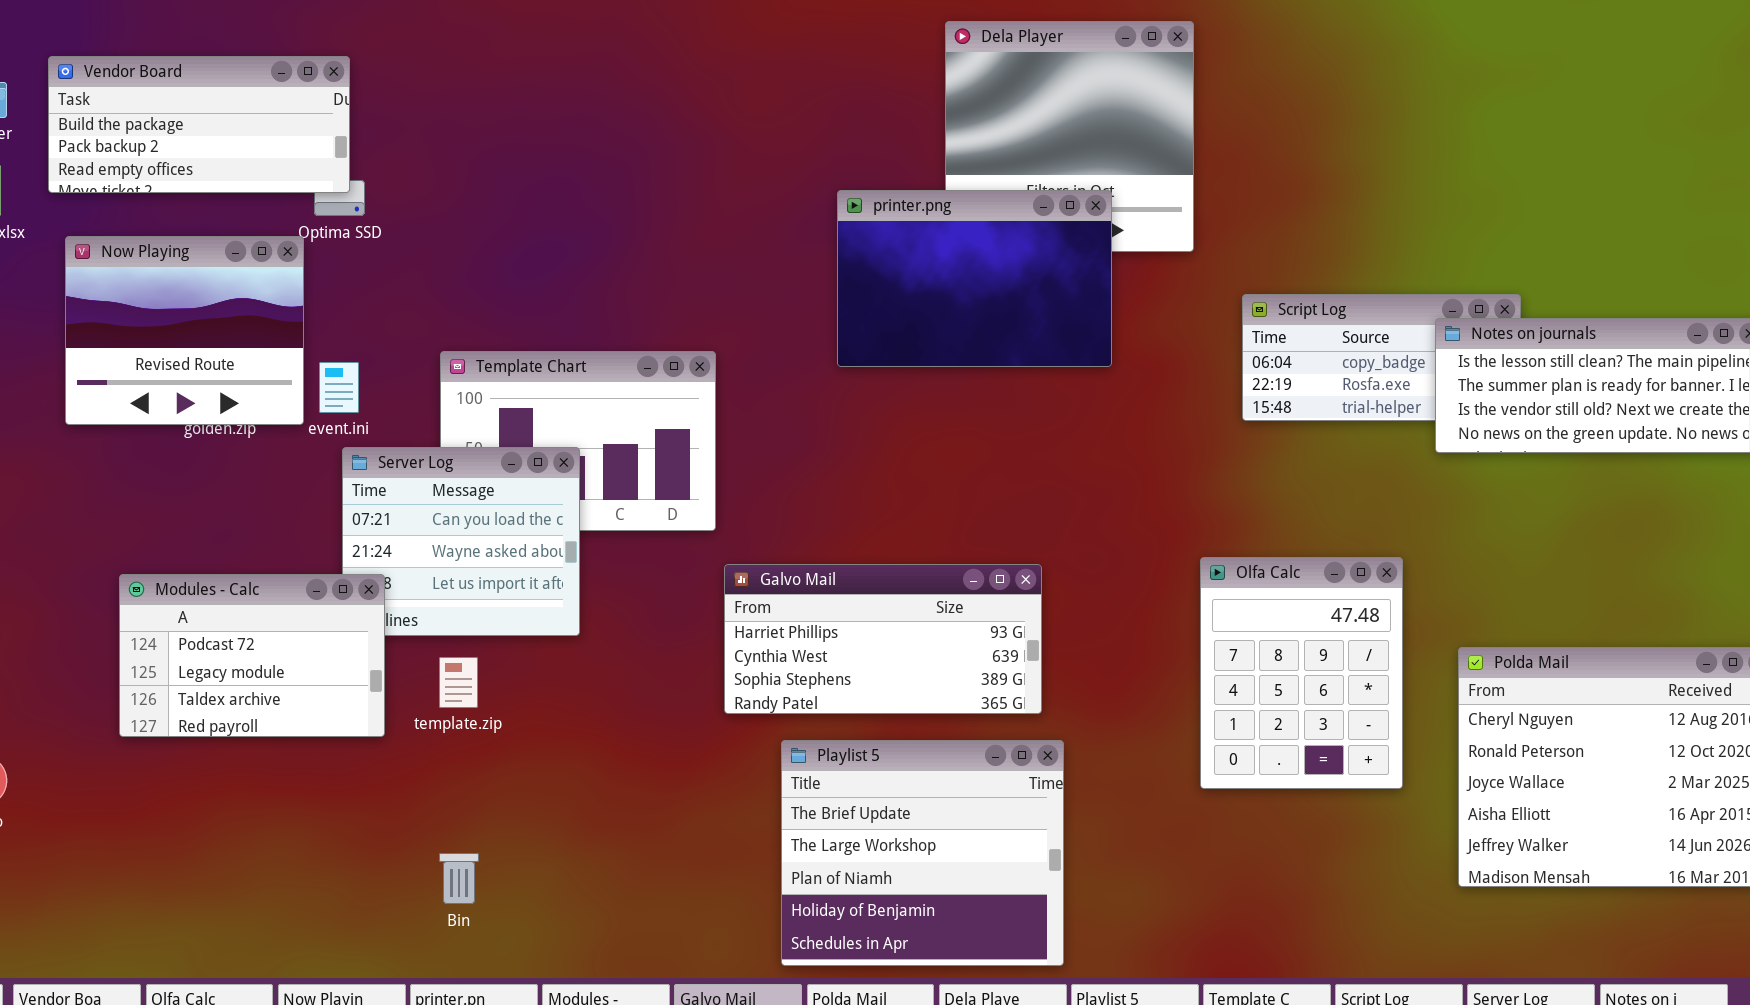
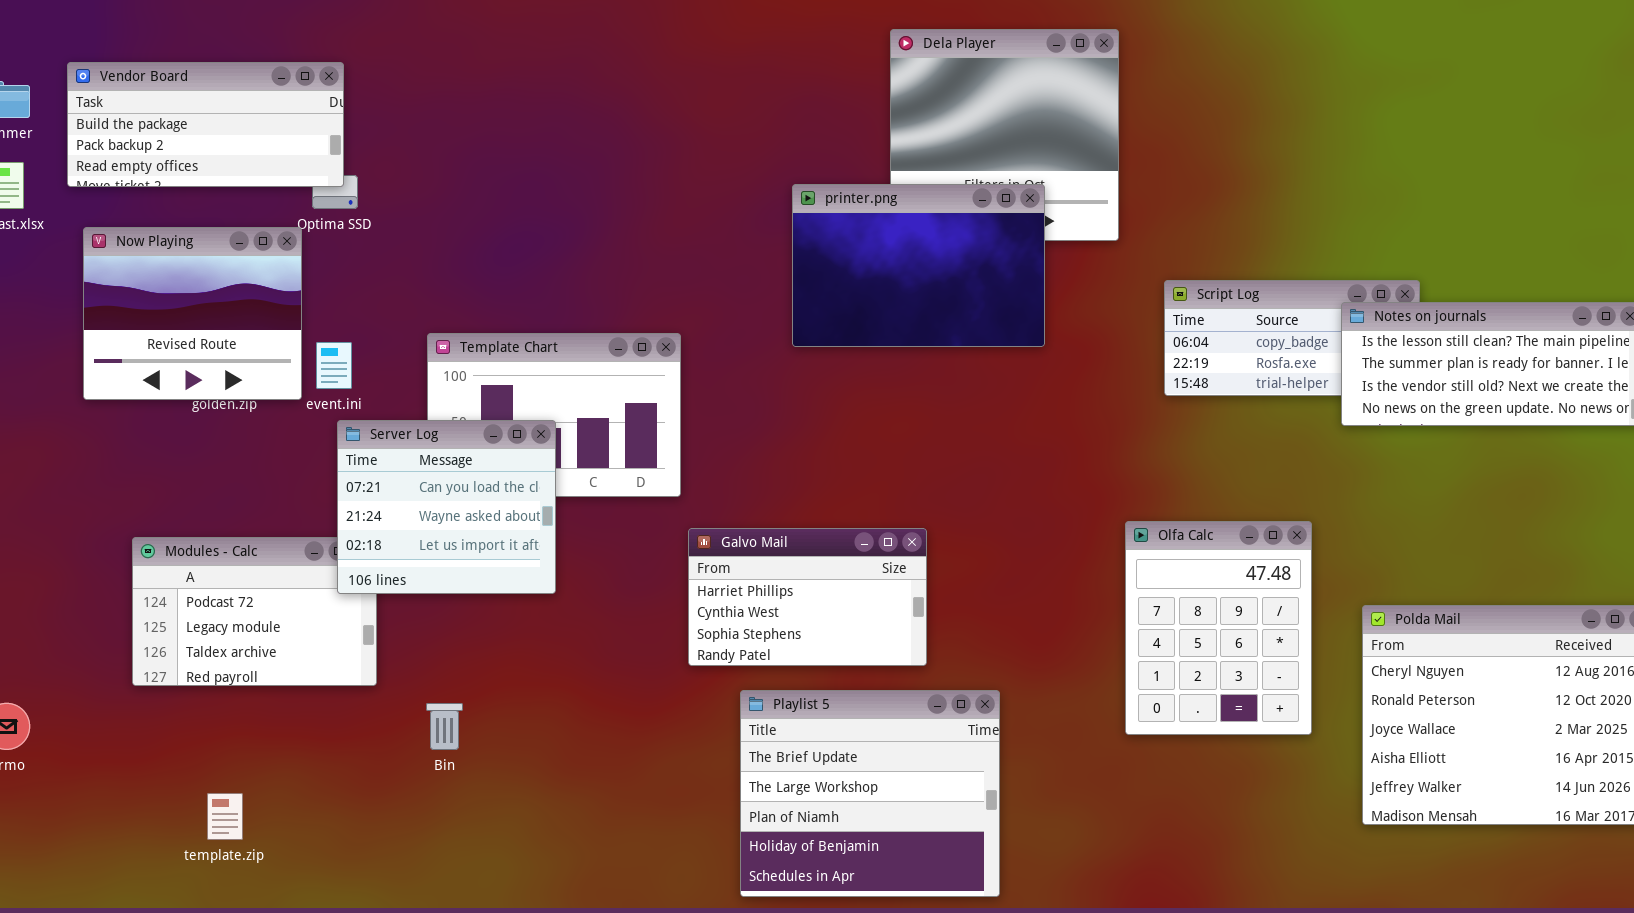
Server Log: [342,447,580,636] -> [337,420,556,594], raised
Galvo Mail: [724,564,1042,714] -> [688,528,927,666], resized
template.zip: [439,657,478,708] -> [207,793,243,840], moved
Bin: [439,853,479,904] -> [426,703,463,750], moved

